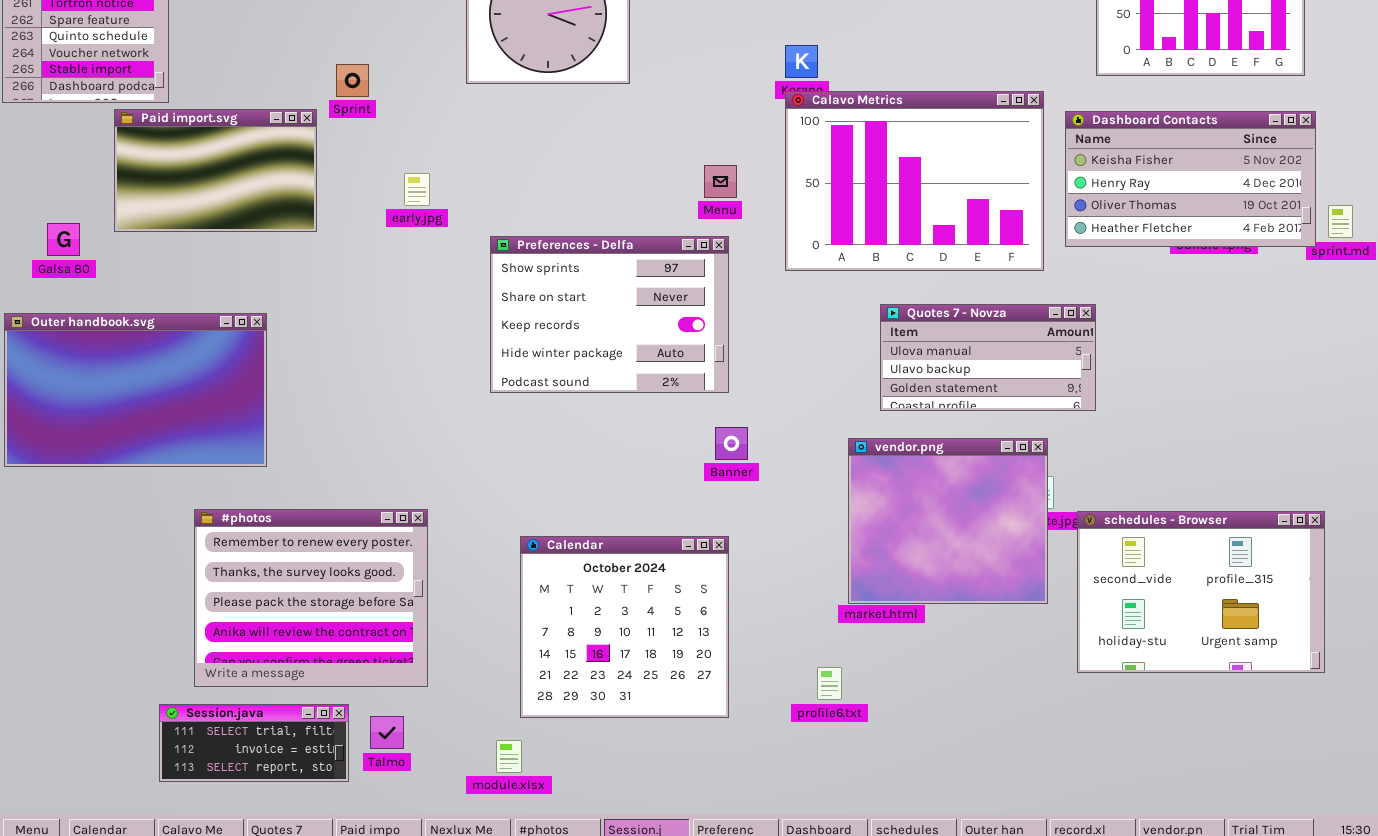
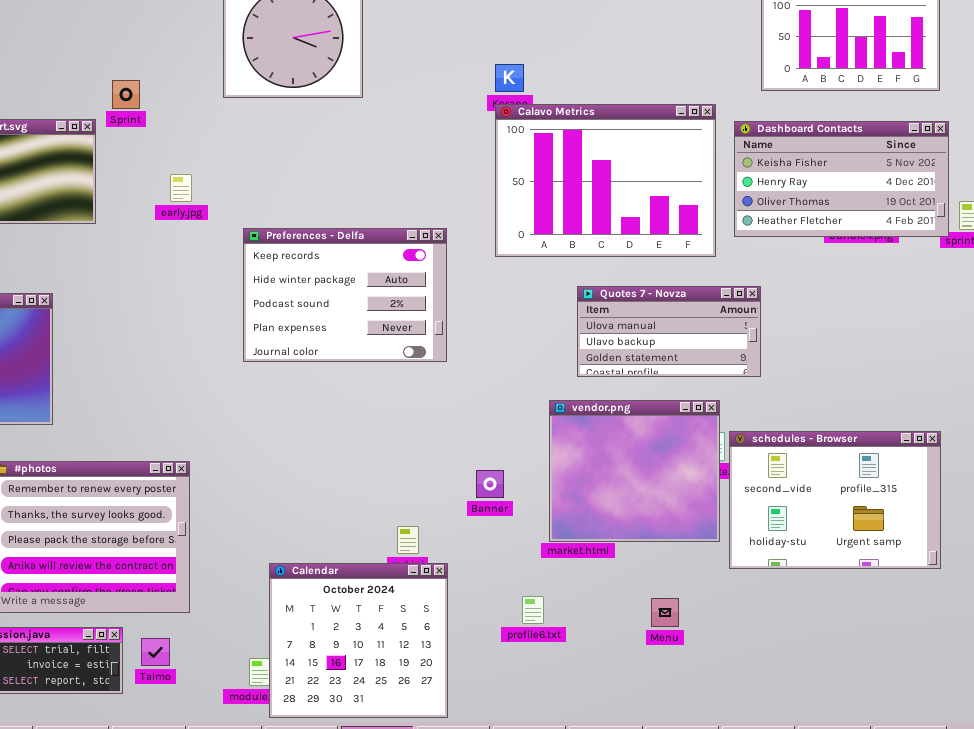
Menu: [704,165,737,198] -> [651,598,679,627], moved
Preferences - Delfa: [490,236,729,393] -> [243,228,447,362], scrolled down 2 rows
Banner: [715,427,748,460] -> [476,470,504,498], moved
schedules - Browser: [1077,511,1325,673] -> [729,431,941,569], moved
Calendar: [520,536,729,718] -> [269,563,448,718], moved

